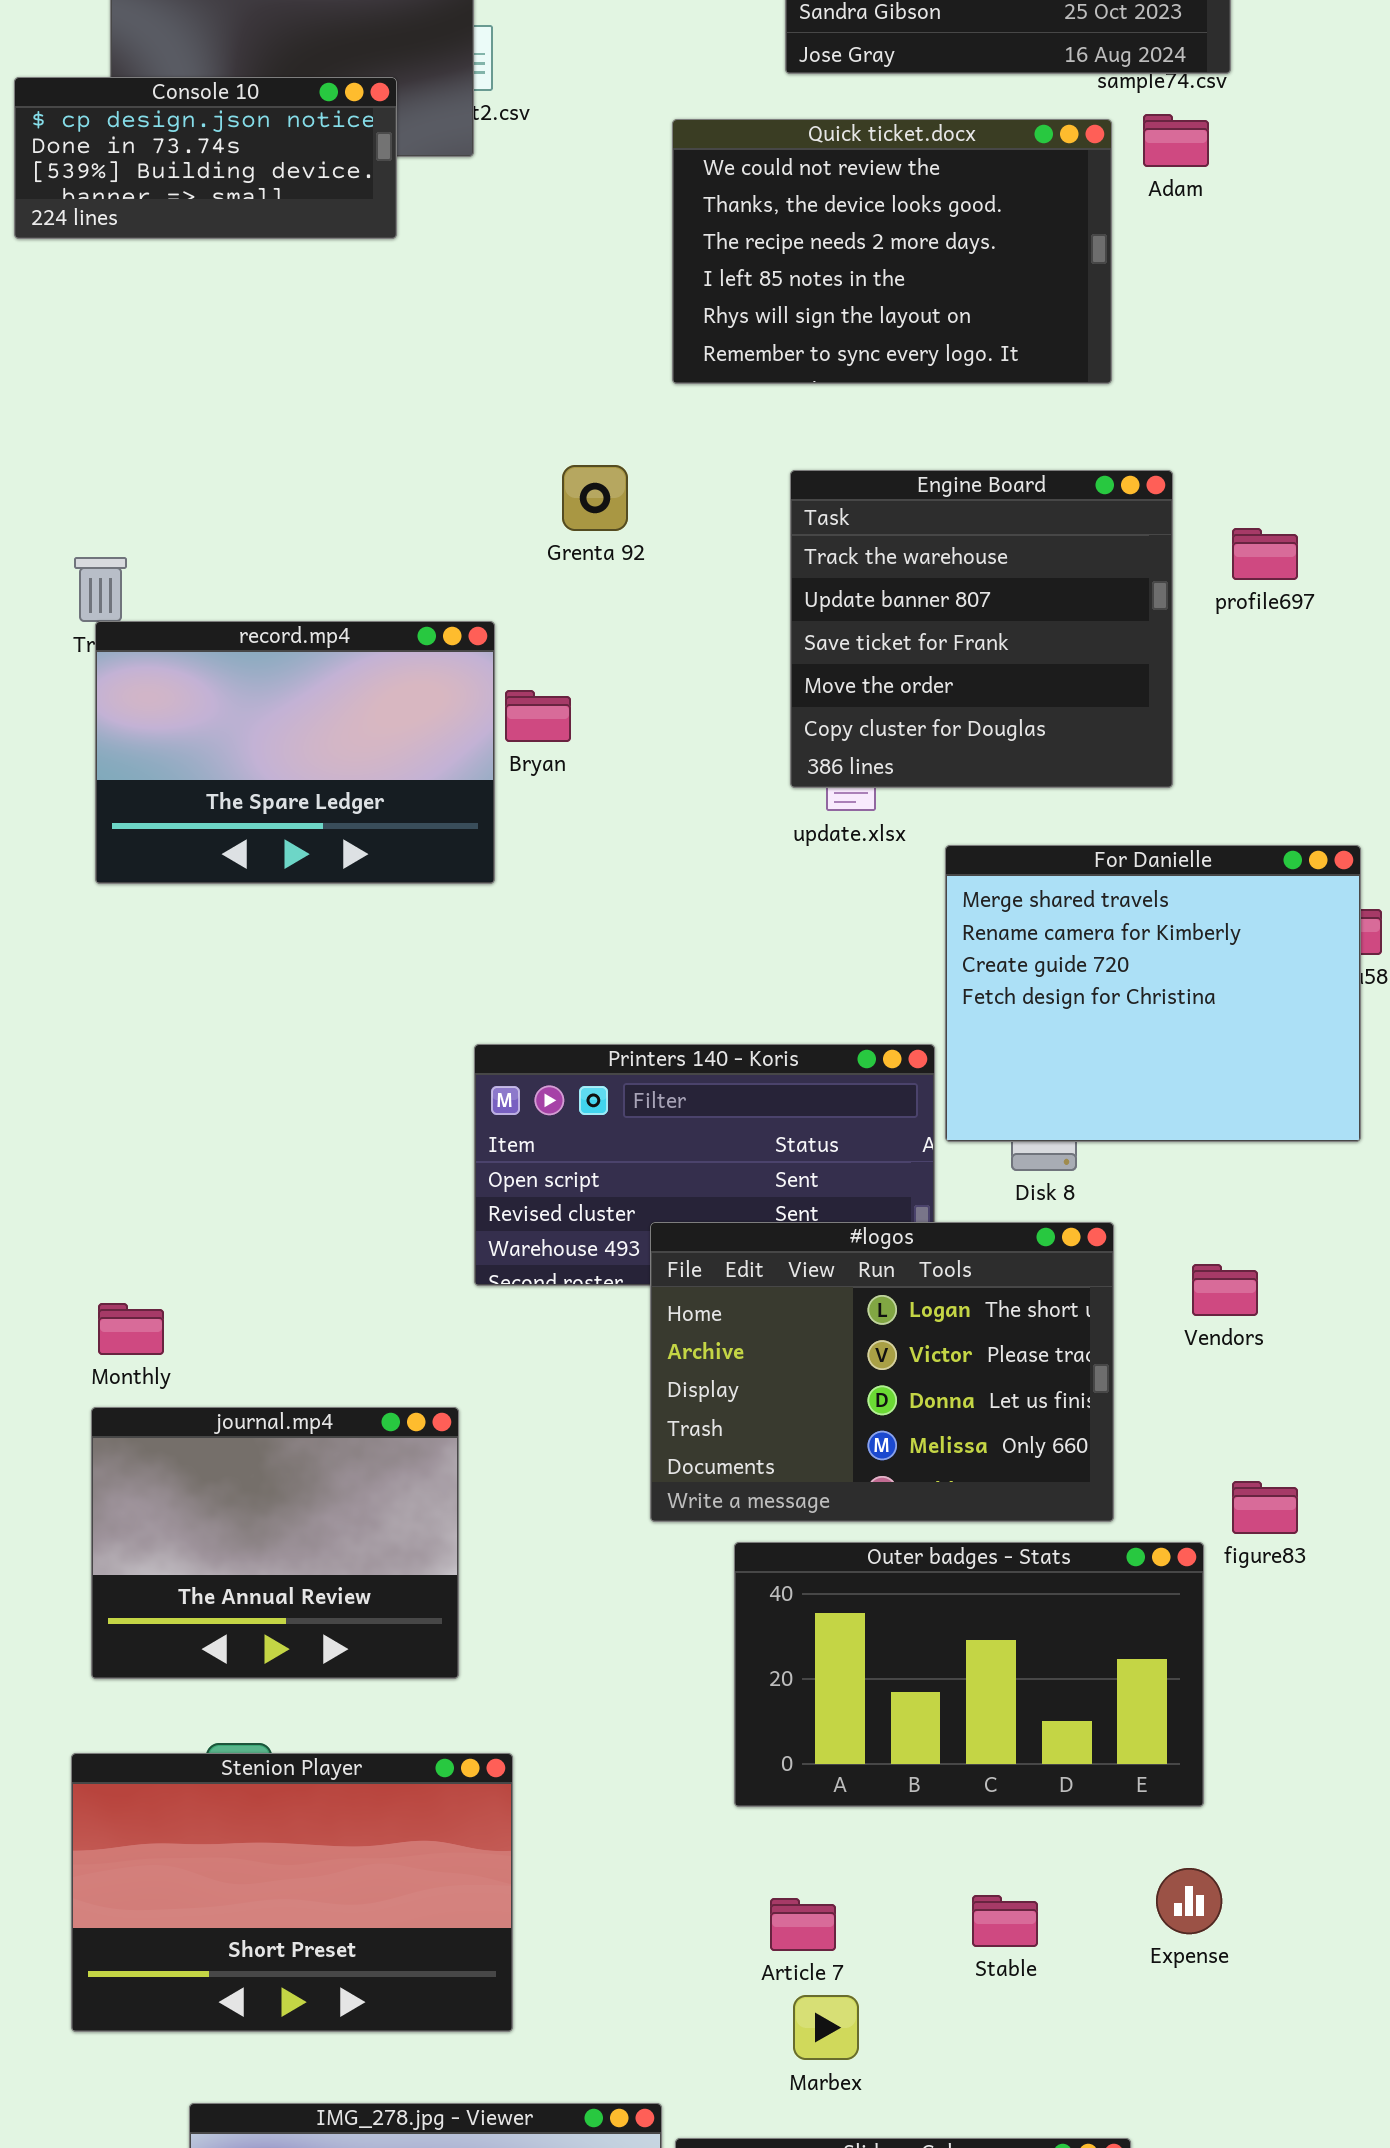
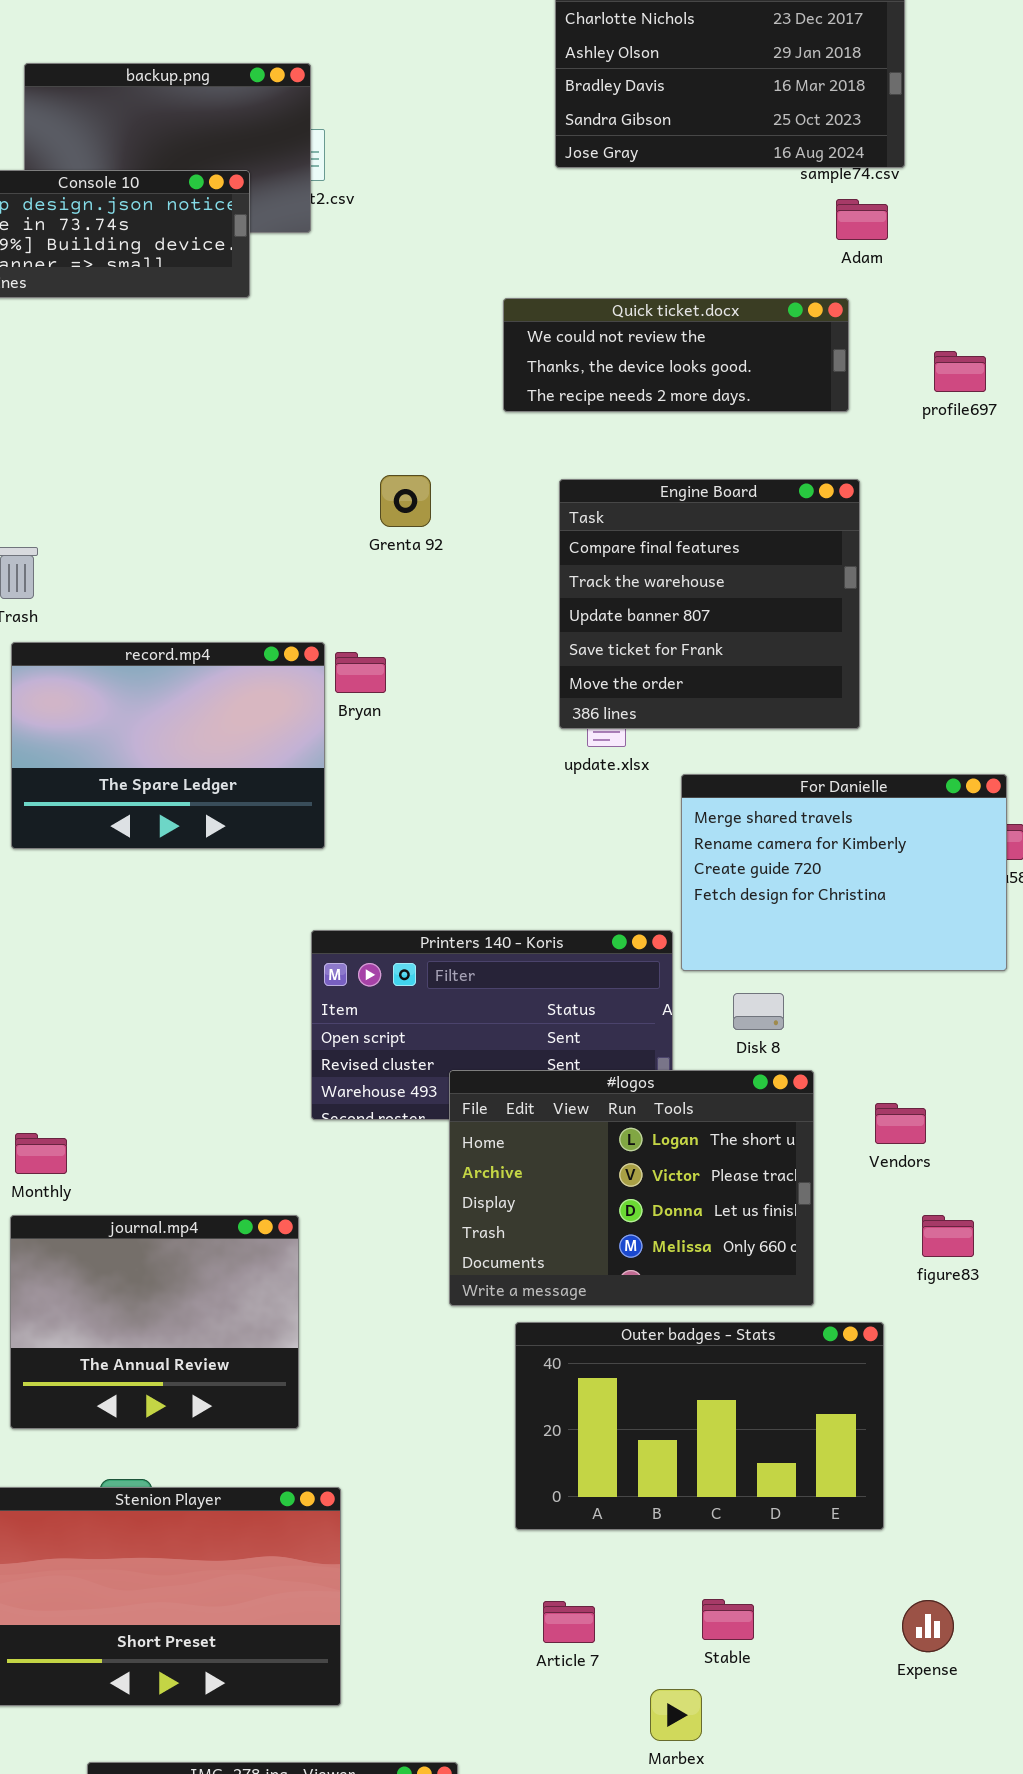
Quick ticket.docx: [672,119,1112,384] -> [503,298,849,412], moved, resized
Engine Board: [790,470,1173,788] -> [559,479,860,729], scrolled up 1 row
profile697: [1232,528,1298,580] -> [934,351,986,392], moved
record.mp4: [95,621,495,884] -> [11,642,325,849], moved
For Danielle: [945,845,1361,1142] -> [681,774,1007,971], resized
figure83: [1232,1481,1298,1534] -> [922,1215,974,1257], moved
Expense: [1156,1868,1222,1934] -> [902,1600,954,1652], moved
Marbex: [793,1995,859,2060] -> [650,1689,702,1741], moved

